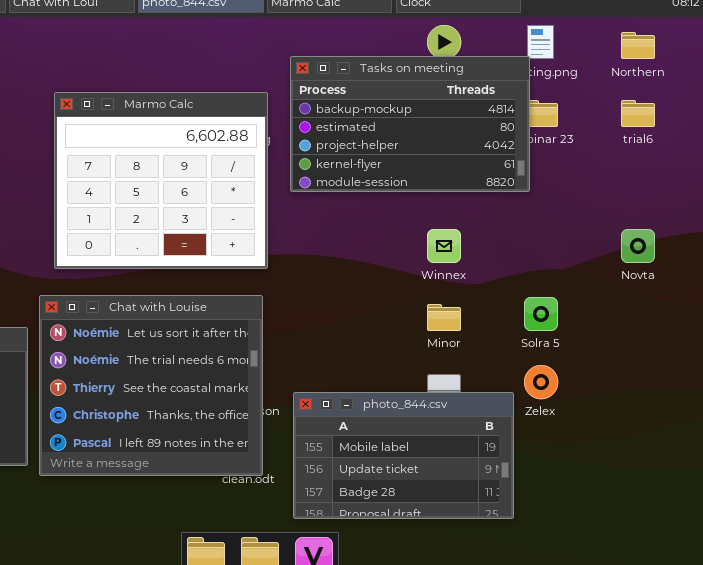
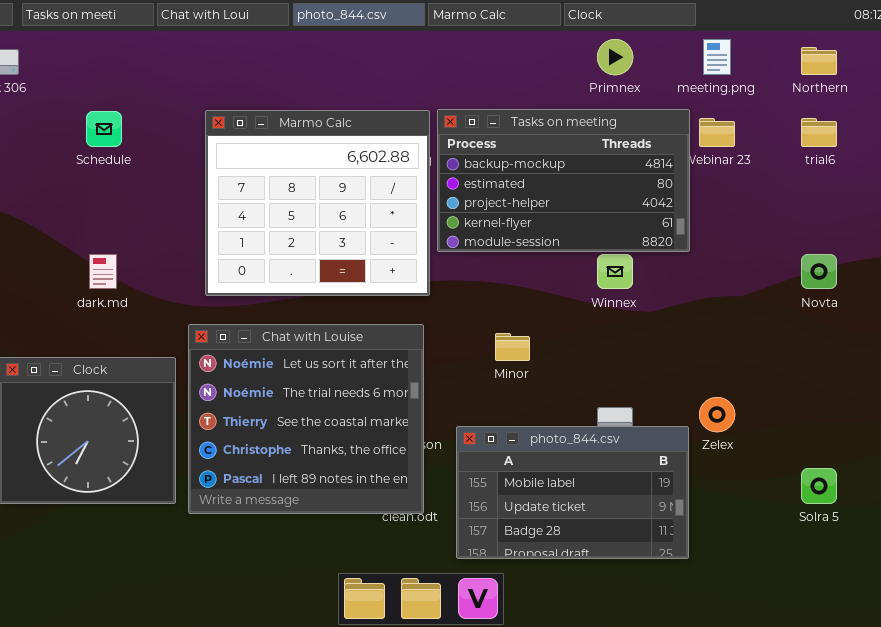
Tasks on meeting: [290,56,530,192] -> [437,109,690,252], moved
Solra 5: [524,297,558,331] -> [801,468,837,504], moved
Minor: [427,304,461,331] -> [495,333,530,361], moved

